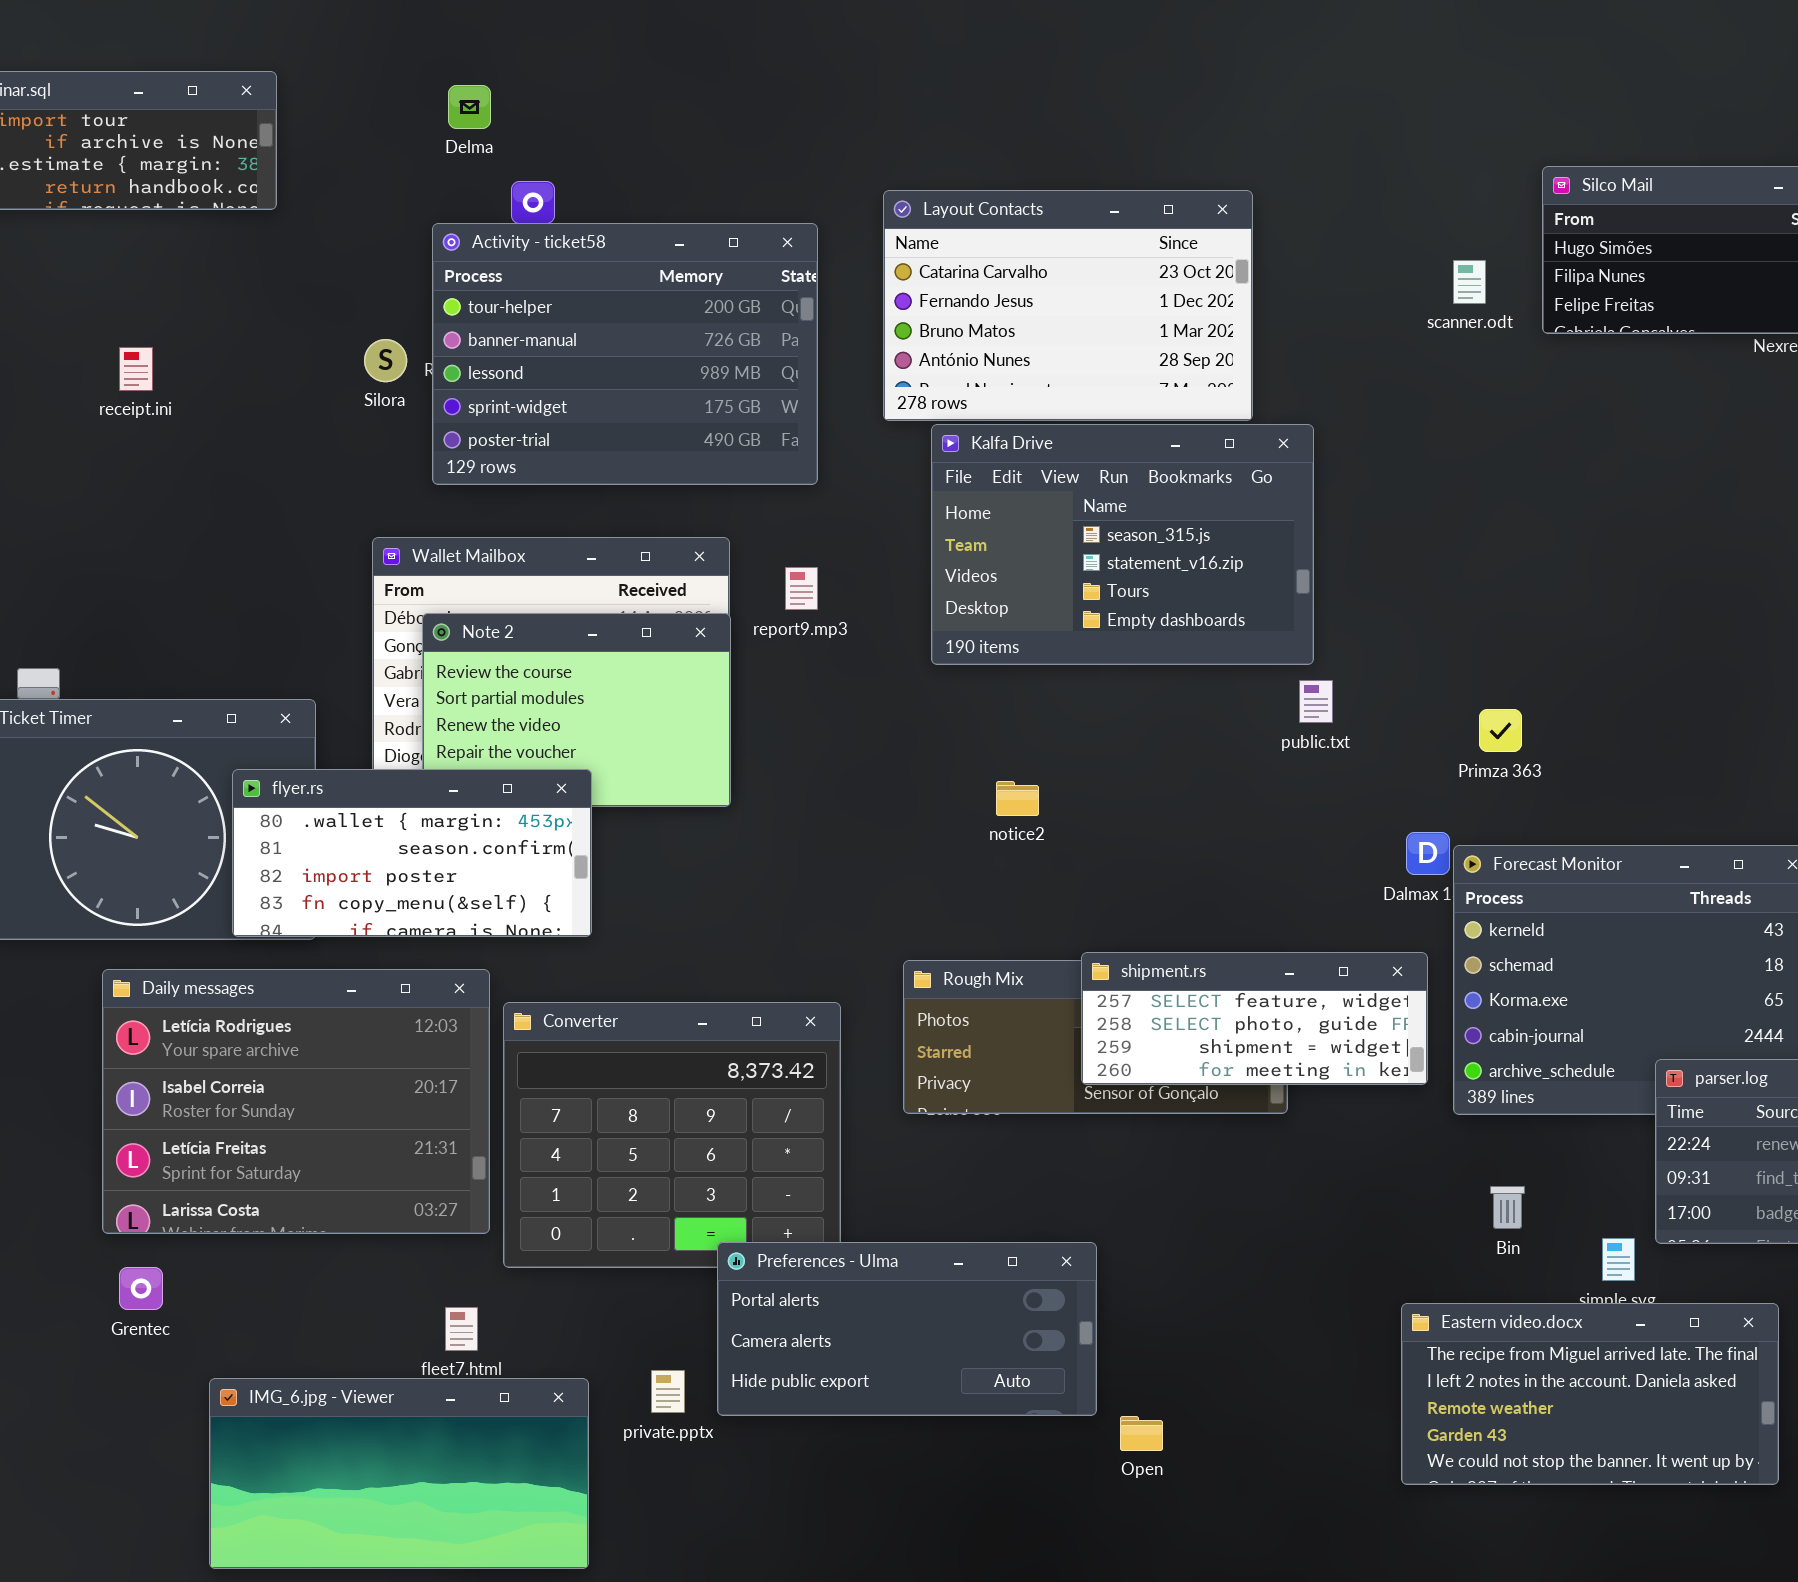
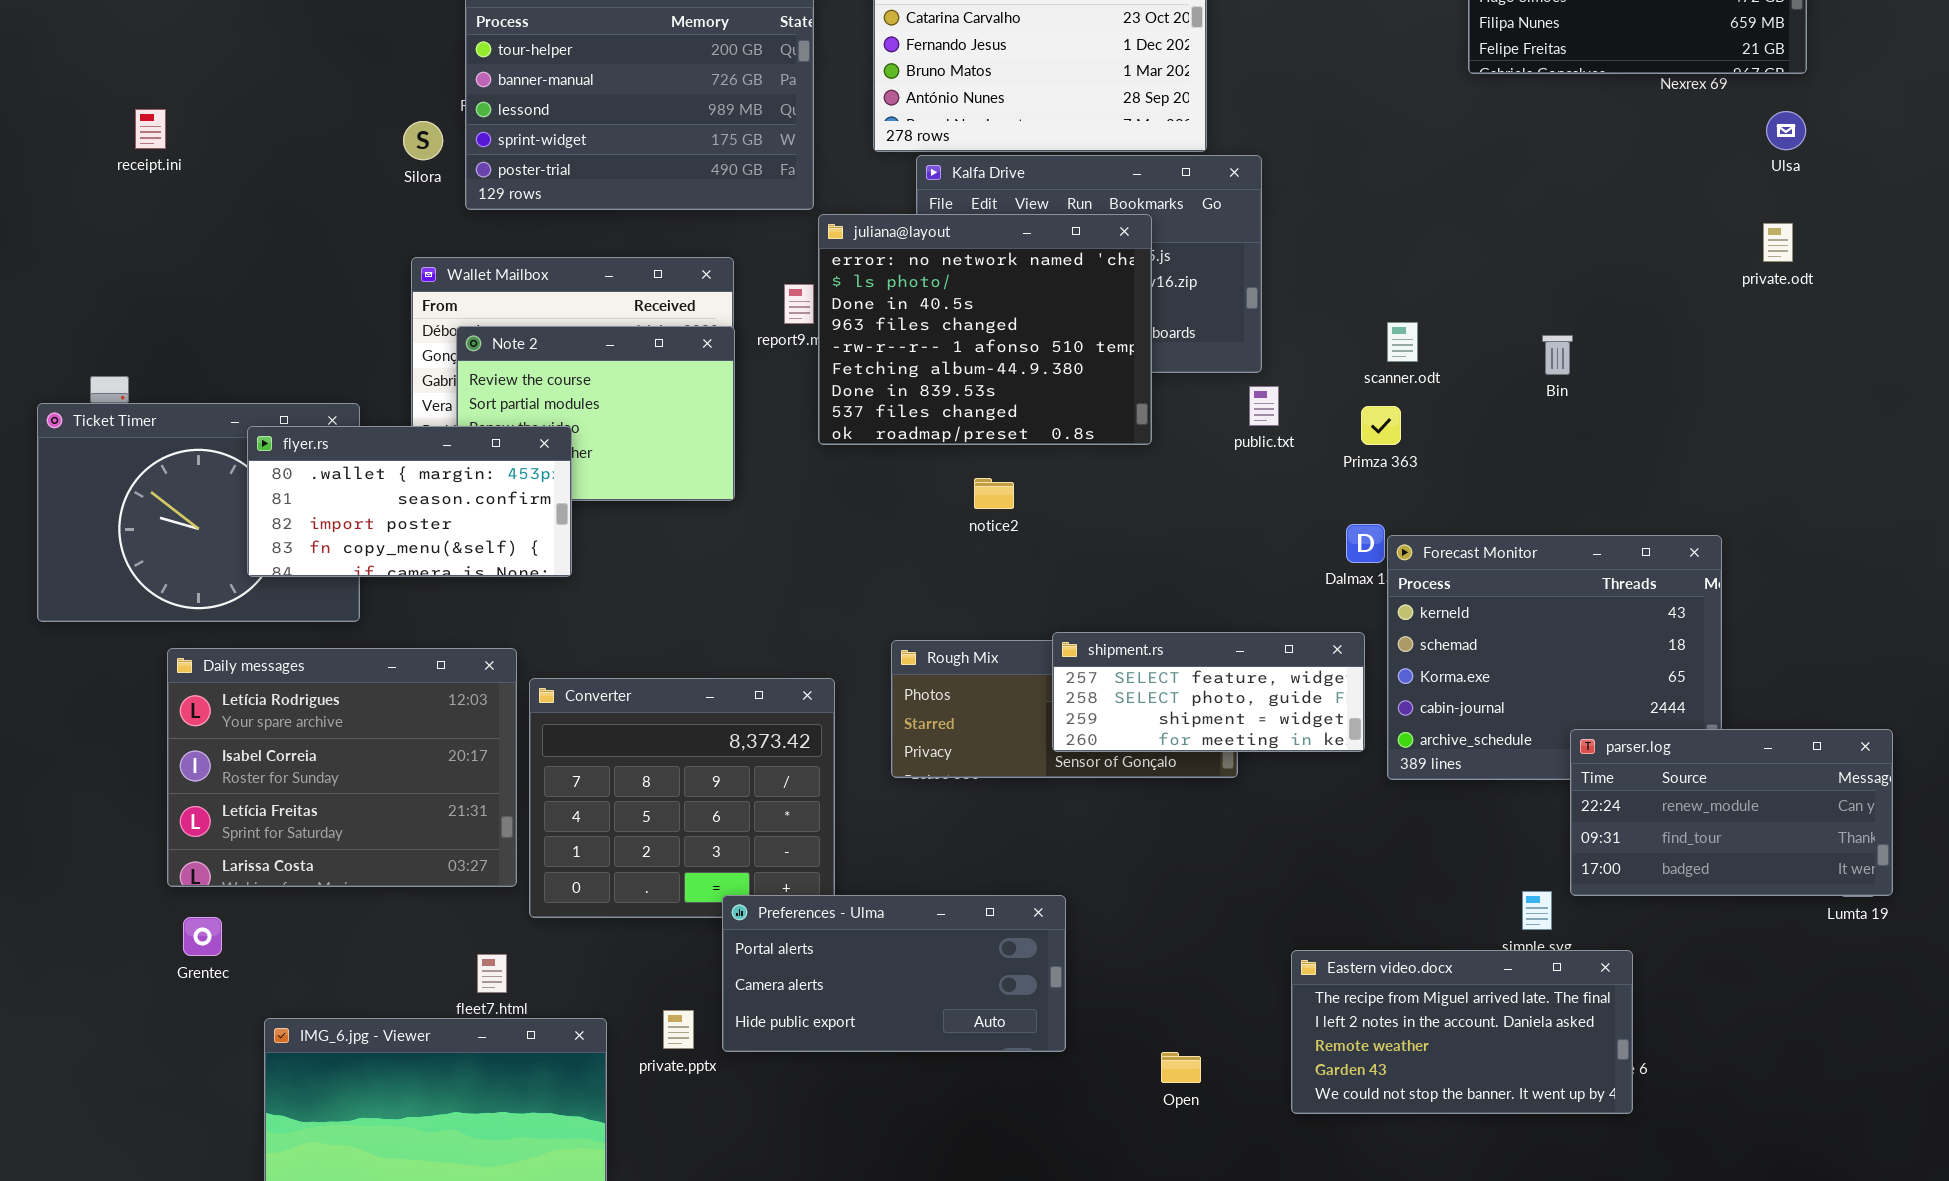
scanner.odt: [1453,260,1486,304] -> [1387,322,1418,362], moved
Silora: [364,339,407,382] -> [403,121,443,160], moved
receipt.ini: [119,347,153,391] -> [135,109,166,149], moved
juliana@layout: none -> [818,214,1152,445], opened
Primza 363: [1479,709,1522,752] -> [1361,406,1401,445], moved
flyer.rs: [232,769,592,937] -> [247,426,572,577], moved
Bin: [1490,1186,1525,1229] -> [1542,335,1573,375], moved
Eastern video.docx: [1401,1303,1779,1485] -> [1291,950,1633,1114], moved
Open: [1120,1416,1163,1451] -> [1161,1052,1201,1083], moved

